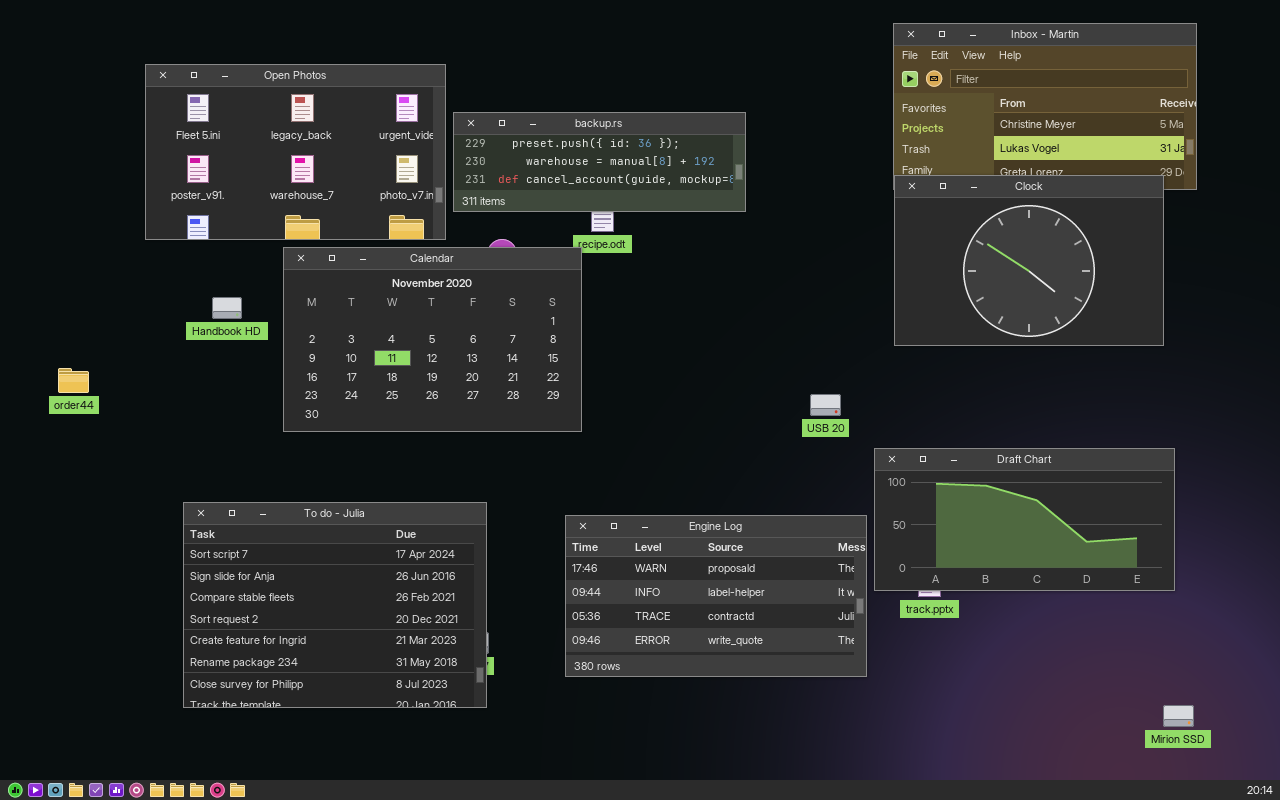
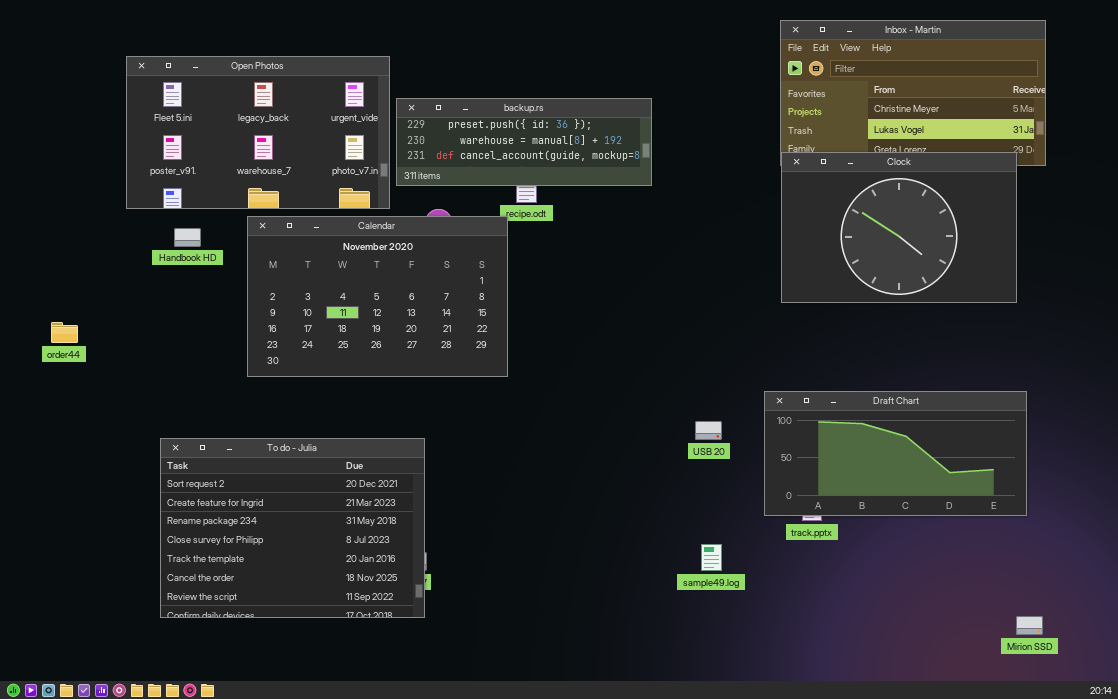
Handbook HD: [212,297,242,319] -> [174,228,201,247], moved
USB 20: [810,394,841,416] -> [695,421,722,440], moved
To do - Julia: [183,502,487,708] -> [160,438,425,618], scrolled down 3 rows
Engine Log: [565,515,867,677] -> none, closed

